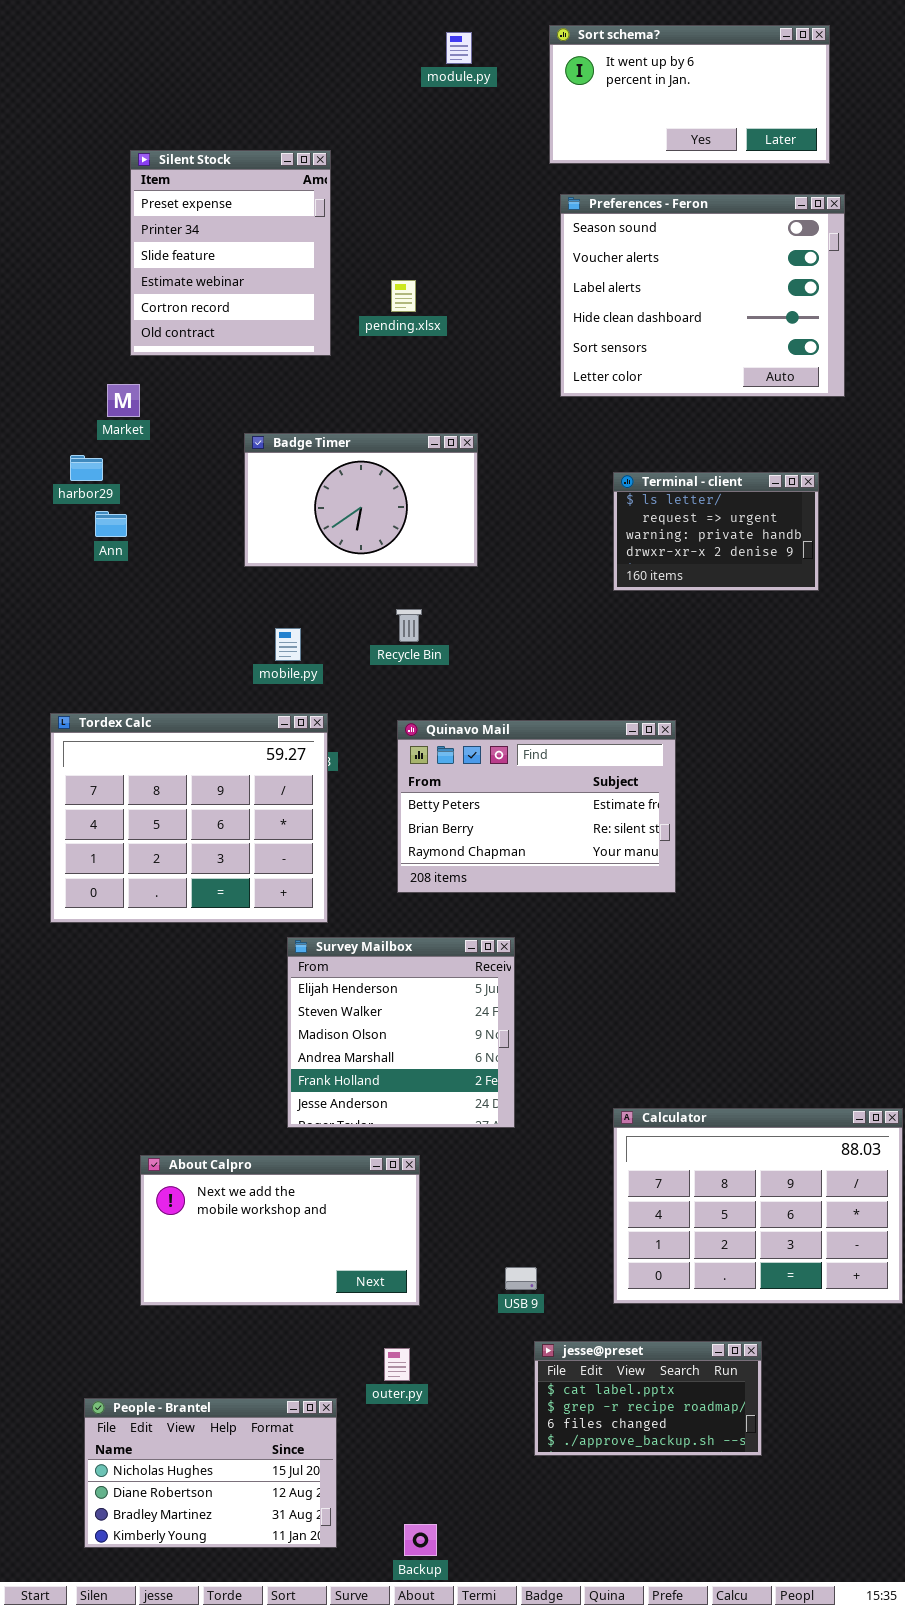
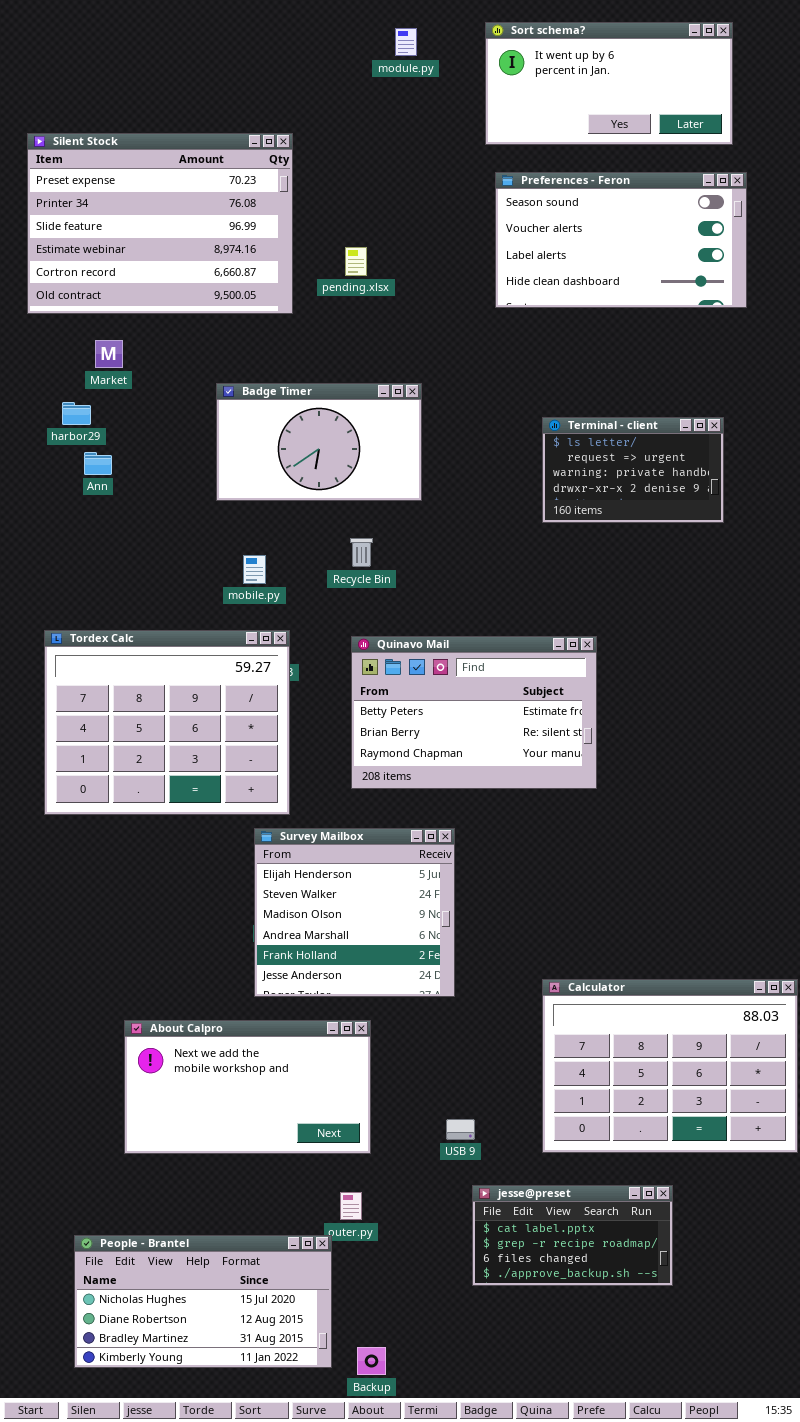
Silent Stock: [130,150,331,356] -> [27,133,293,314], resized
Preferences - Feron: [560,194,845,397] -> [495,172,747,308], resized
People - Brantel: [84,1398,337,1548] -> [74,1235,332,1368], resized

